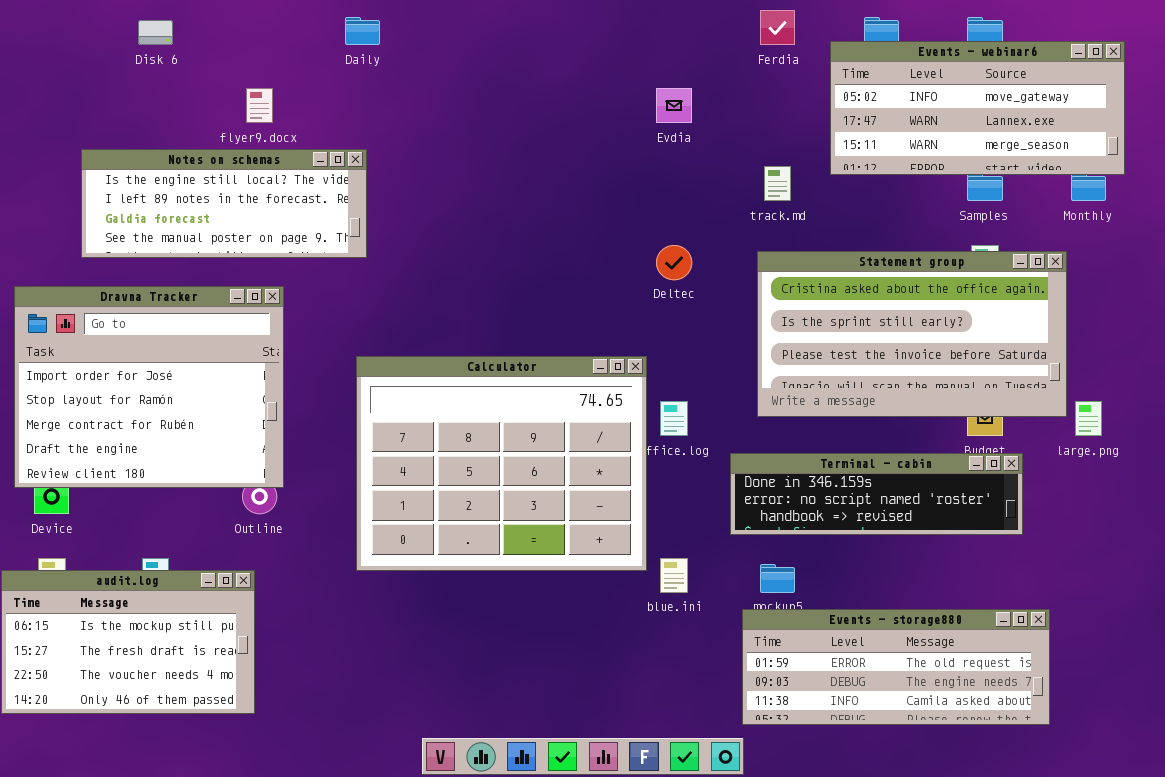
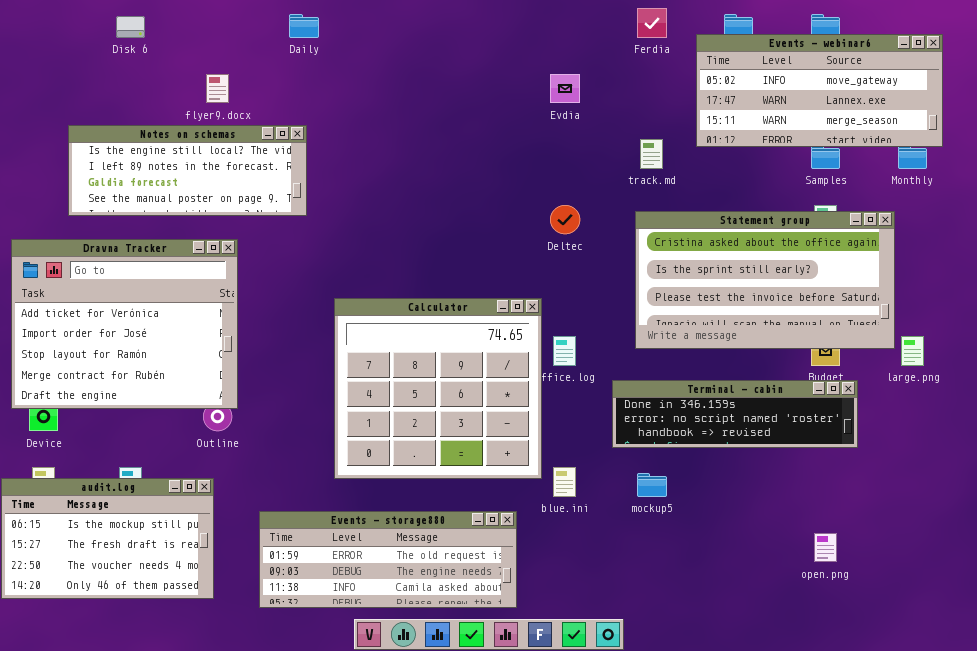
Dravna Tracker: [14,286,284,488] -> [11,239,238,409], scrolled up 1 row
Calculator: [356,356,647,571] -> [334,298,542,479], resized
Events - storage880: [742,609,1050,725] -> [259,511,517,608], moved

